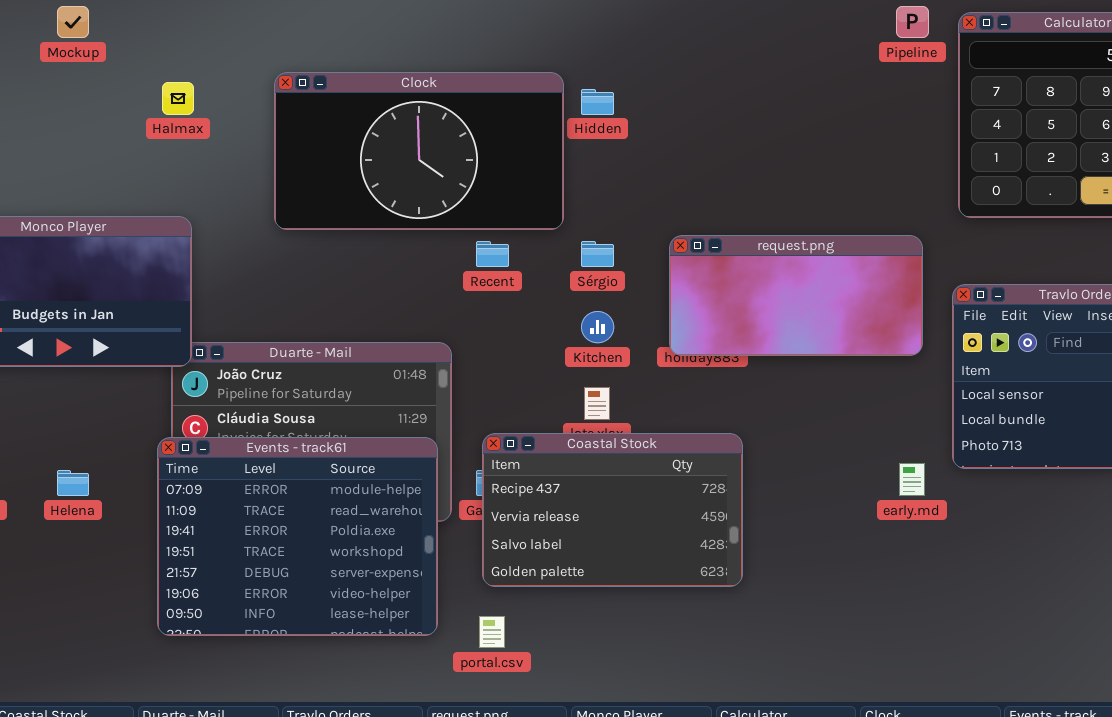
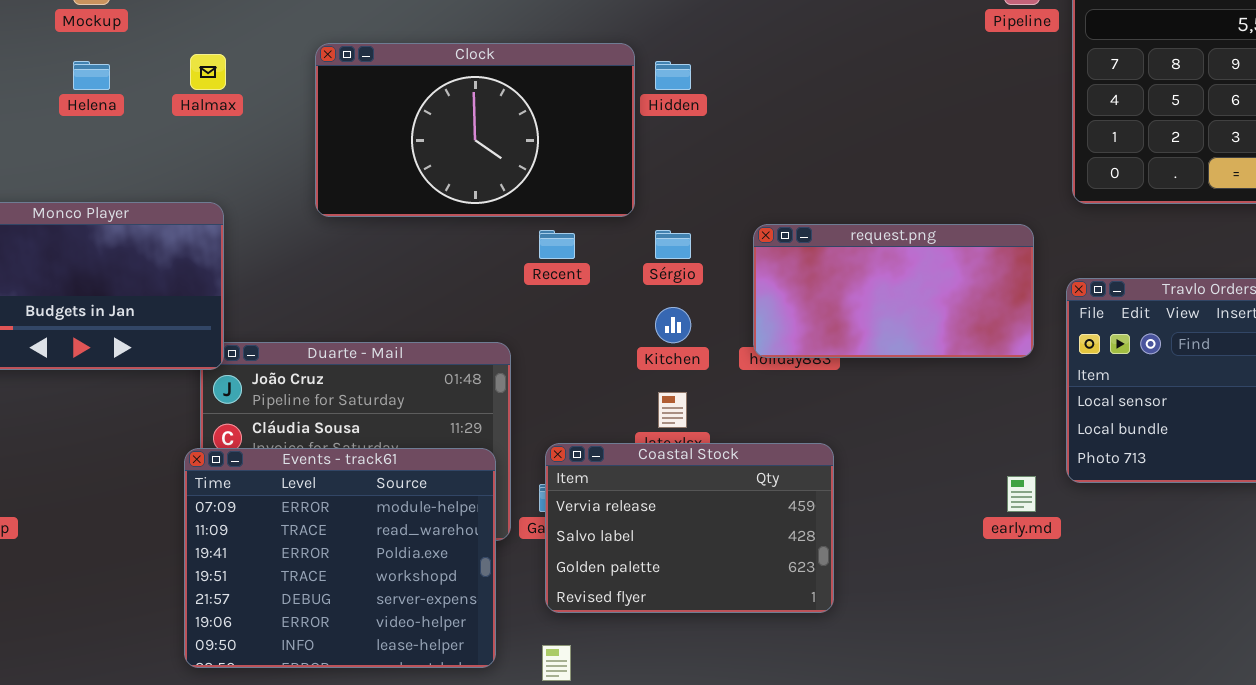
Coastal Stock: [482,433,743,587] -> [545,443,834,613], scrolled down 1 row
Helena: [57,470,89,496] -> [73,61,110,90], moved

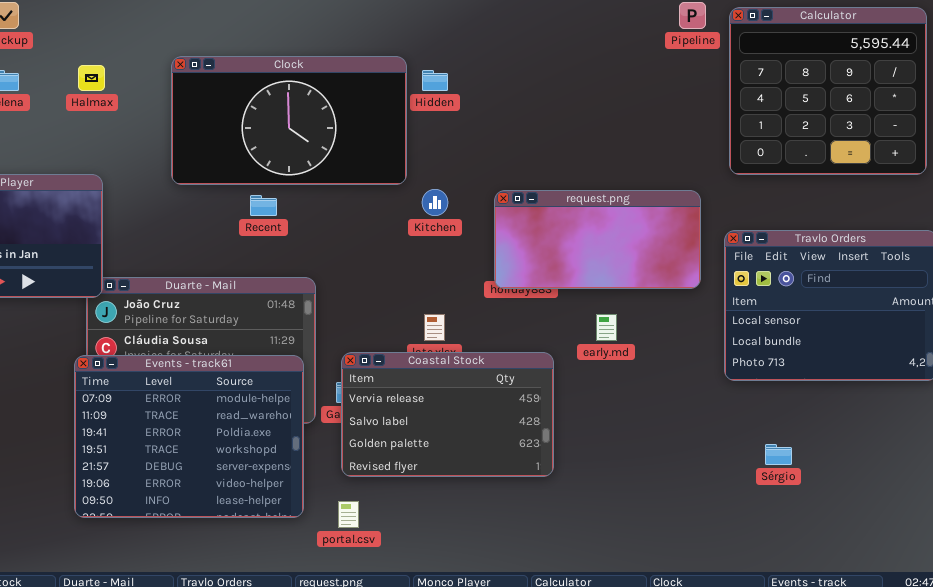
Recent: [539,230,575,259] -> [250,195,277,216], moved
Sérgio: [655,230,691,259] -> [765,444,792,465], moved
Kitchen: [655,307,691,343] -> [422,189,448,216], moved
early.md: [1007,476,1036,512] -> [596,314,617,341], moved

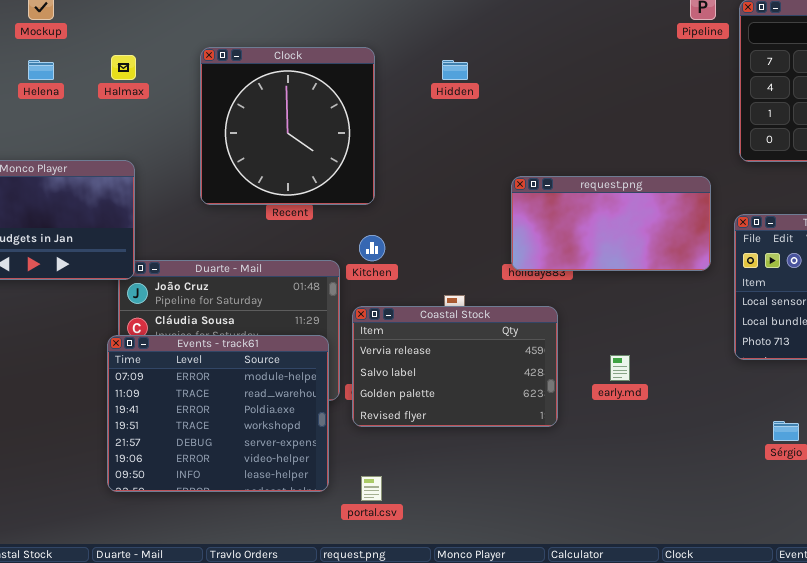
Clock: [171,56,407,185] -> [200,47,375,205], resized
Kitchen: [422,189,448,216] -> [359,235,385,261], moved
early.md: [596,314,617,341] -> [610,355,630,381], moved
Coastal Stock: [341,352,554,477] -> [352,306,558,427], moved

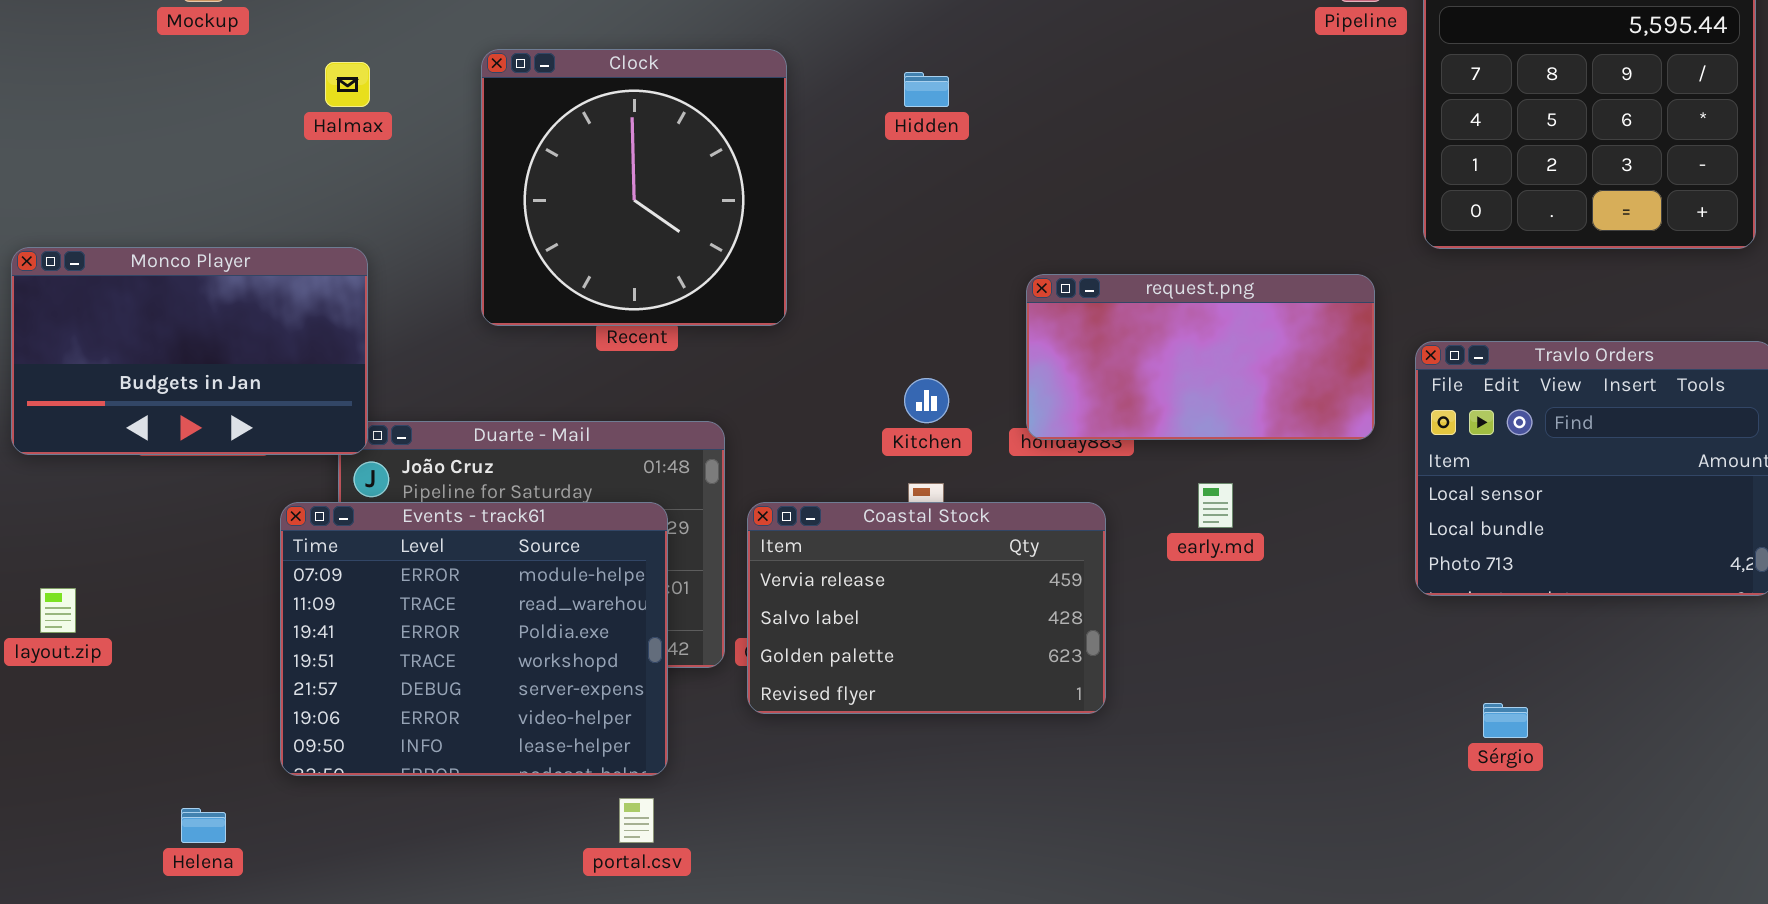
Helena: [28,60,54,80] -> [181,808,226,843], moved
Kitchen: [359,235,385,261] -> [904,378,949,423], moved
Events - track61: [107,335,329,492] -> [280,502,668,776], moved
early.md: [610,355,630,381] -> [1198,483,1233,528], moved
portal.csv: [361,476,382,501] -> [619,798,654,843], moved

